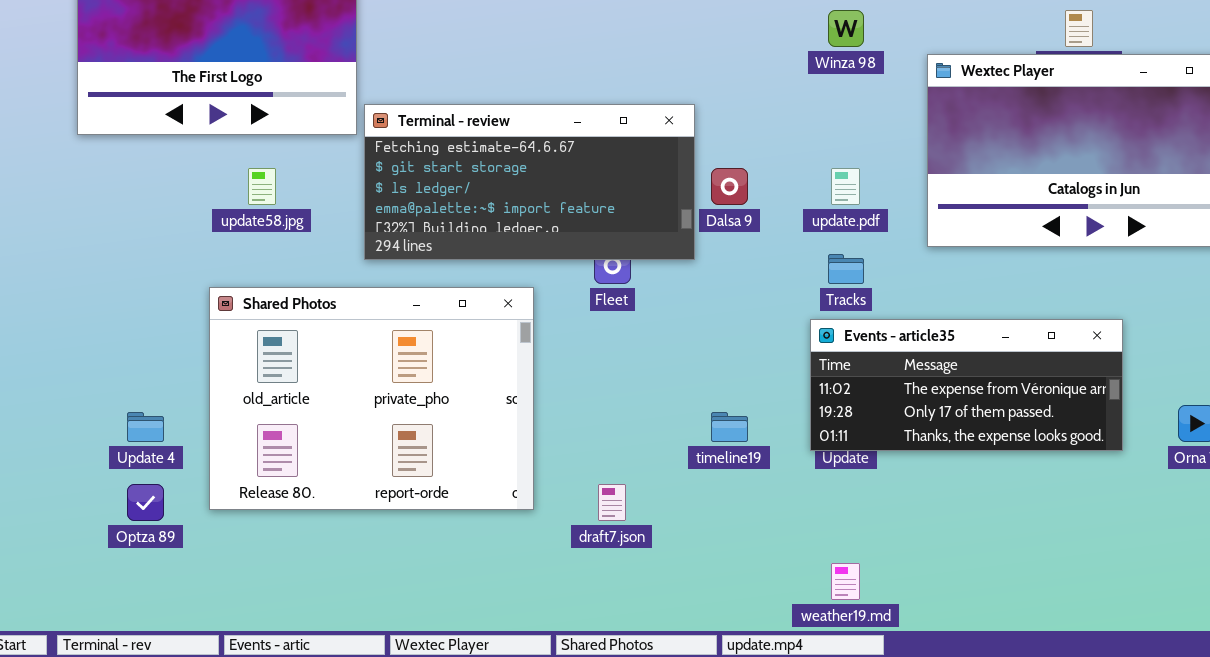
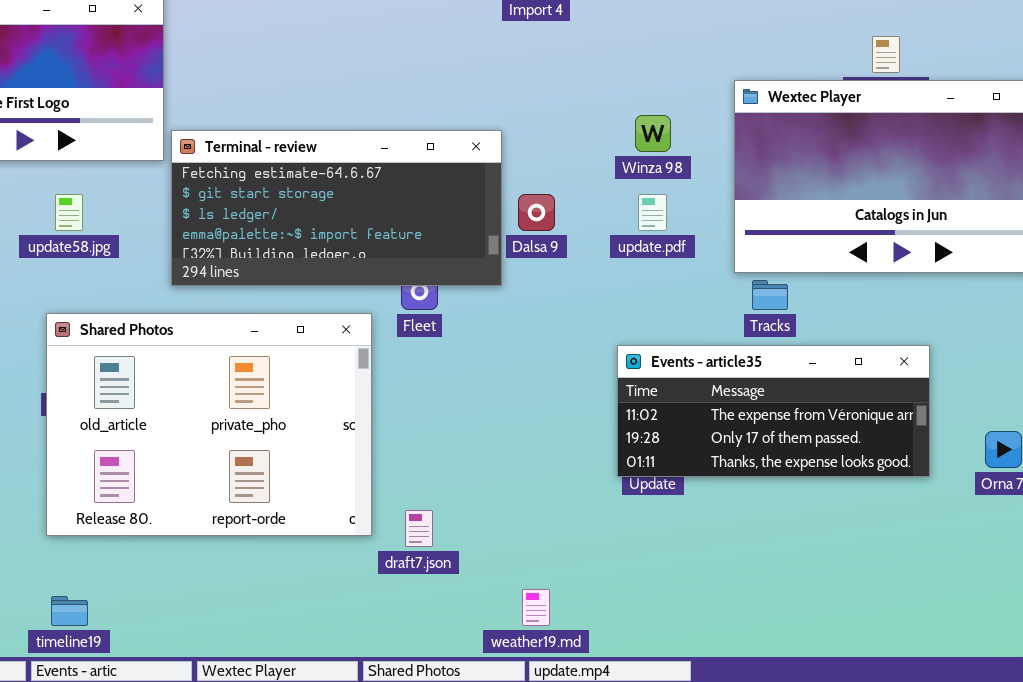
Winza 98: [828,10,864,47] -> [635,115,671,152], moved
Tracks: [828,254,864,284] -> [752,280,788,310], moved
Shared Photos: [209,287,534,510] -> [46,313,372,536], moved
timeline19: [711,412,748,442] -> [51,596,88,626], moved
weather19.md: [831,563,860,600] -> [522,589,550,626], moved

